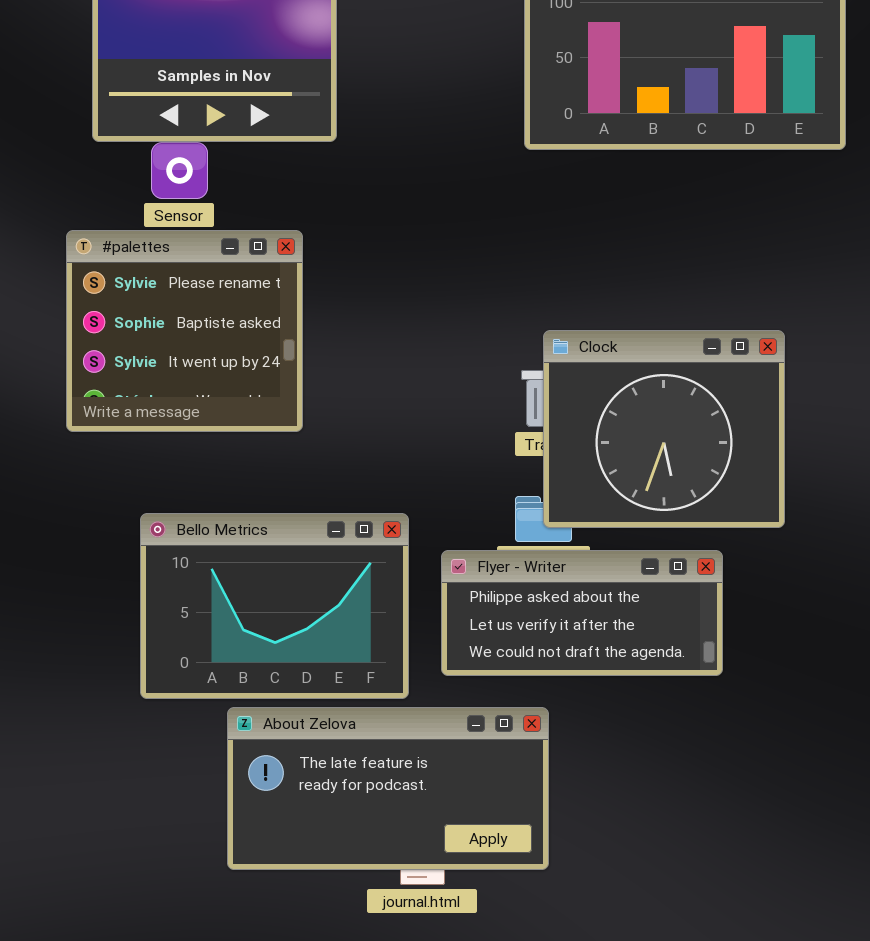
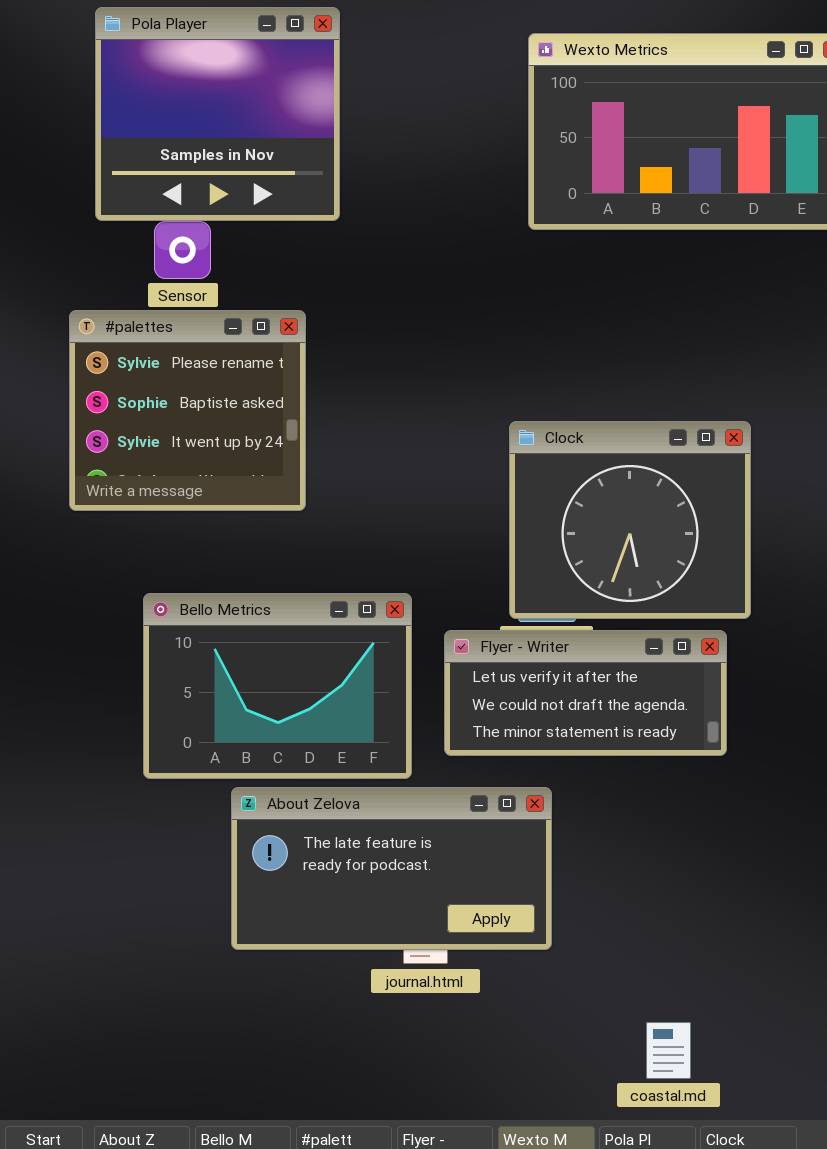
Clock: [543,330,785,528] -> [509,421,751,619], moved
Flyer - Writer: [441,550,723,676] -> [444,630,727,756], scrolled down 1 row

